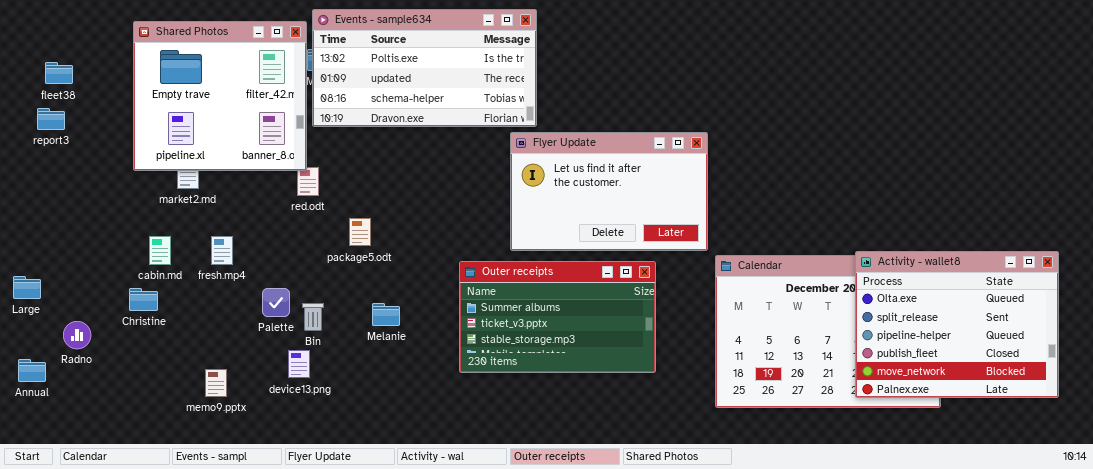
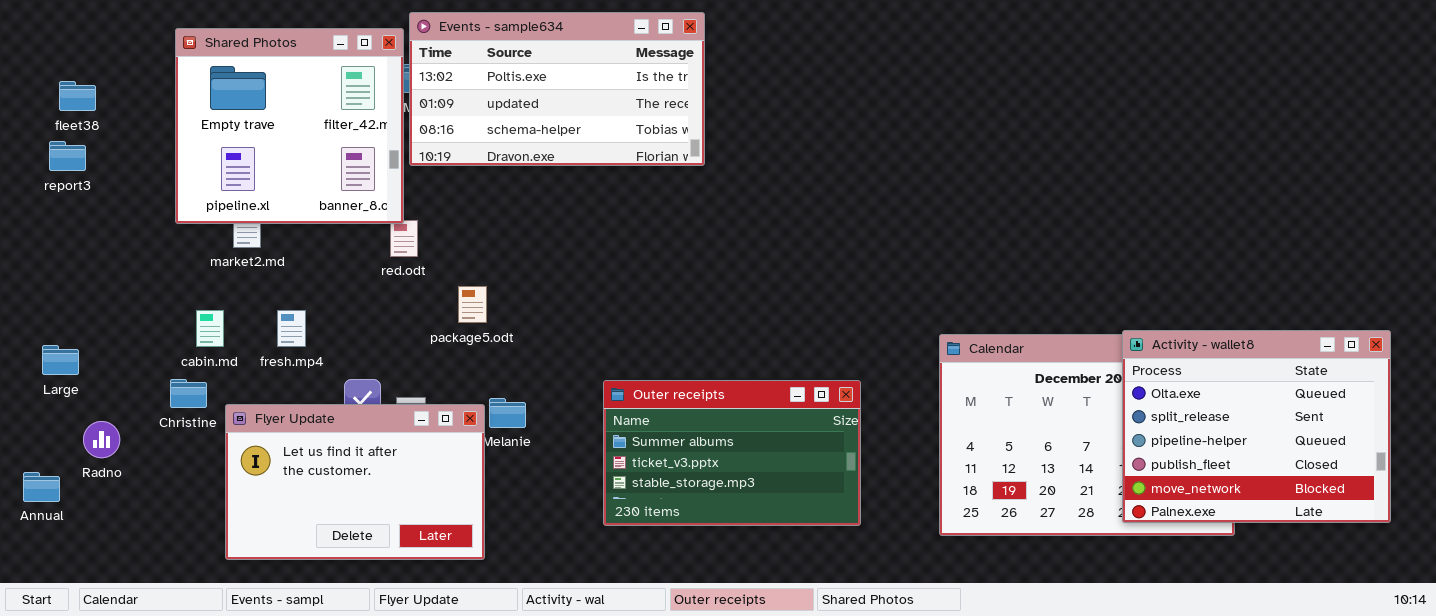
Flyer Update: [510,132,708,251] -> [225,404,485,560], moved
Outer receipts: [459,261,656,373] -> [603,380,861,526], moved
Large: [13,276,41,299] -> [42,345,79,375], moved

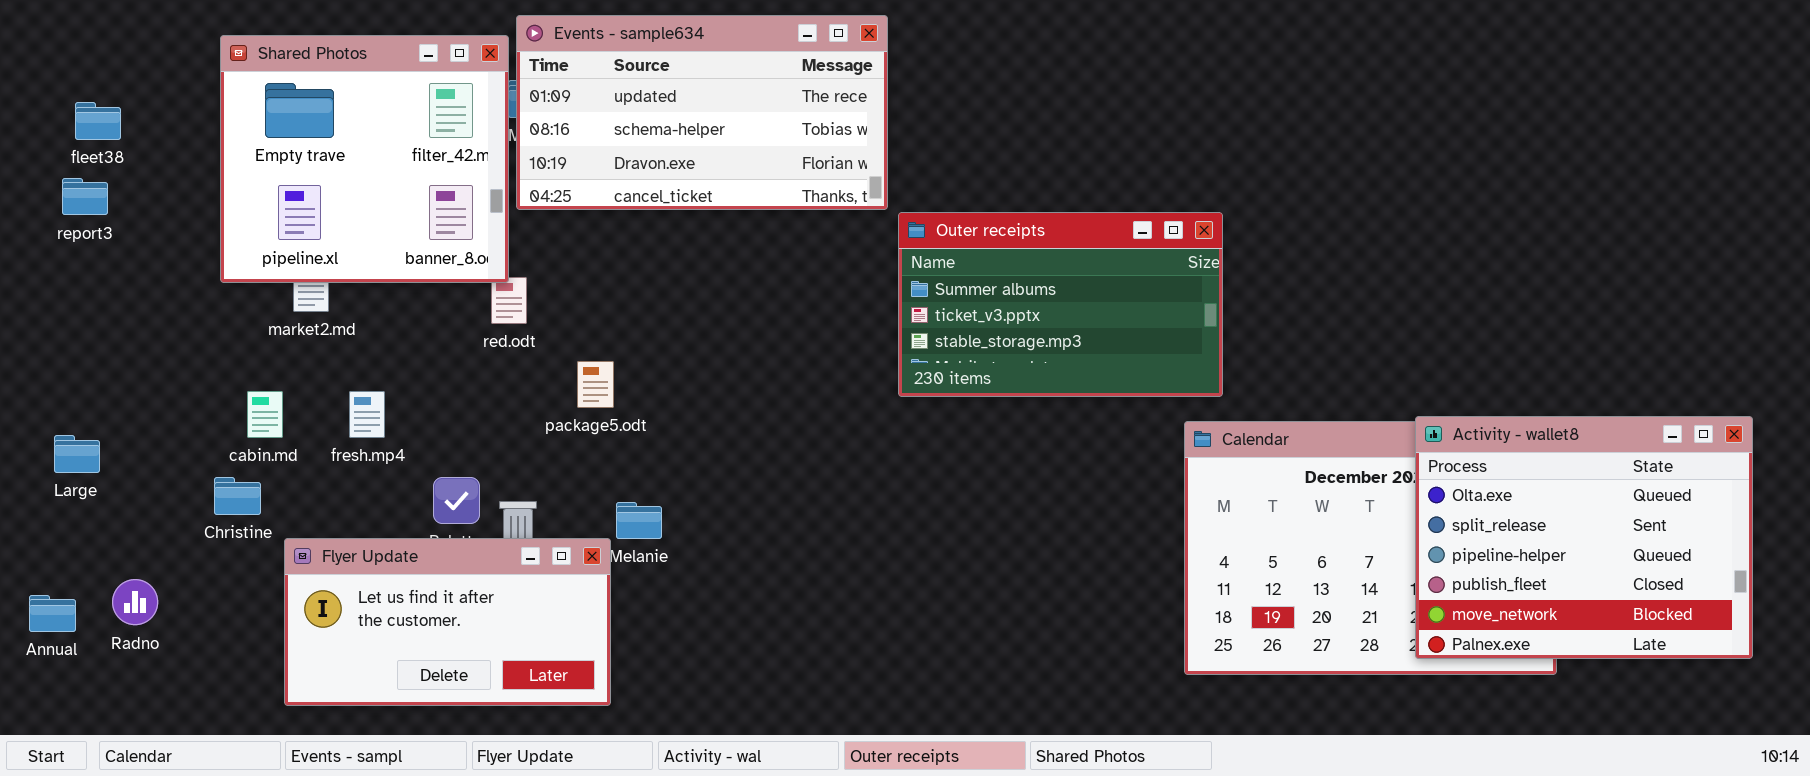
Events - sample634: [409,12,705,166] -> [516,15,888,210], scrolled down 1 row
Outer receipts: [603,380,861,526] -> [898,212,1223,397], moved
Flyer Update: [225,404,485,560] -> [284,538,611,706], resized
Radno: [83,421,120,458] -> [112,579,158,625], moved

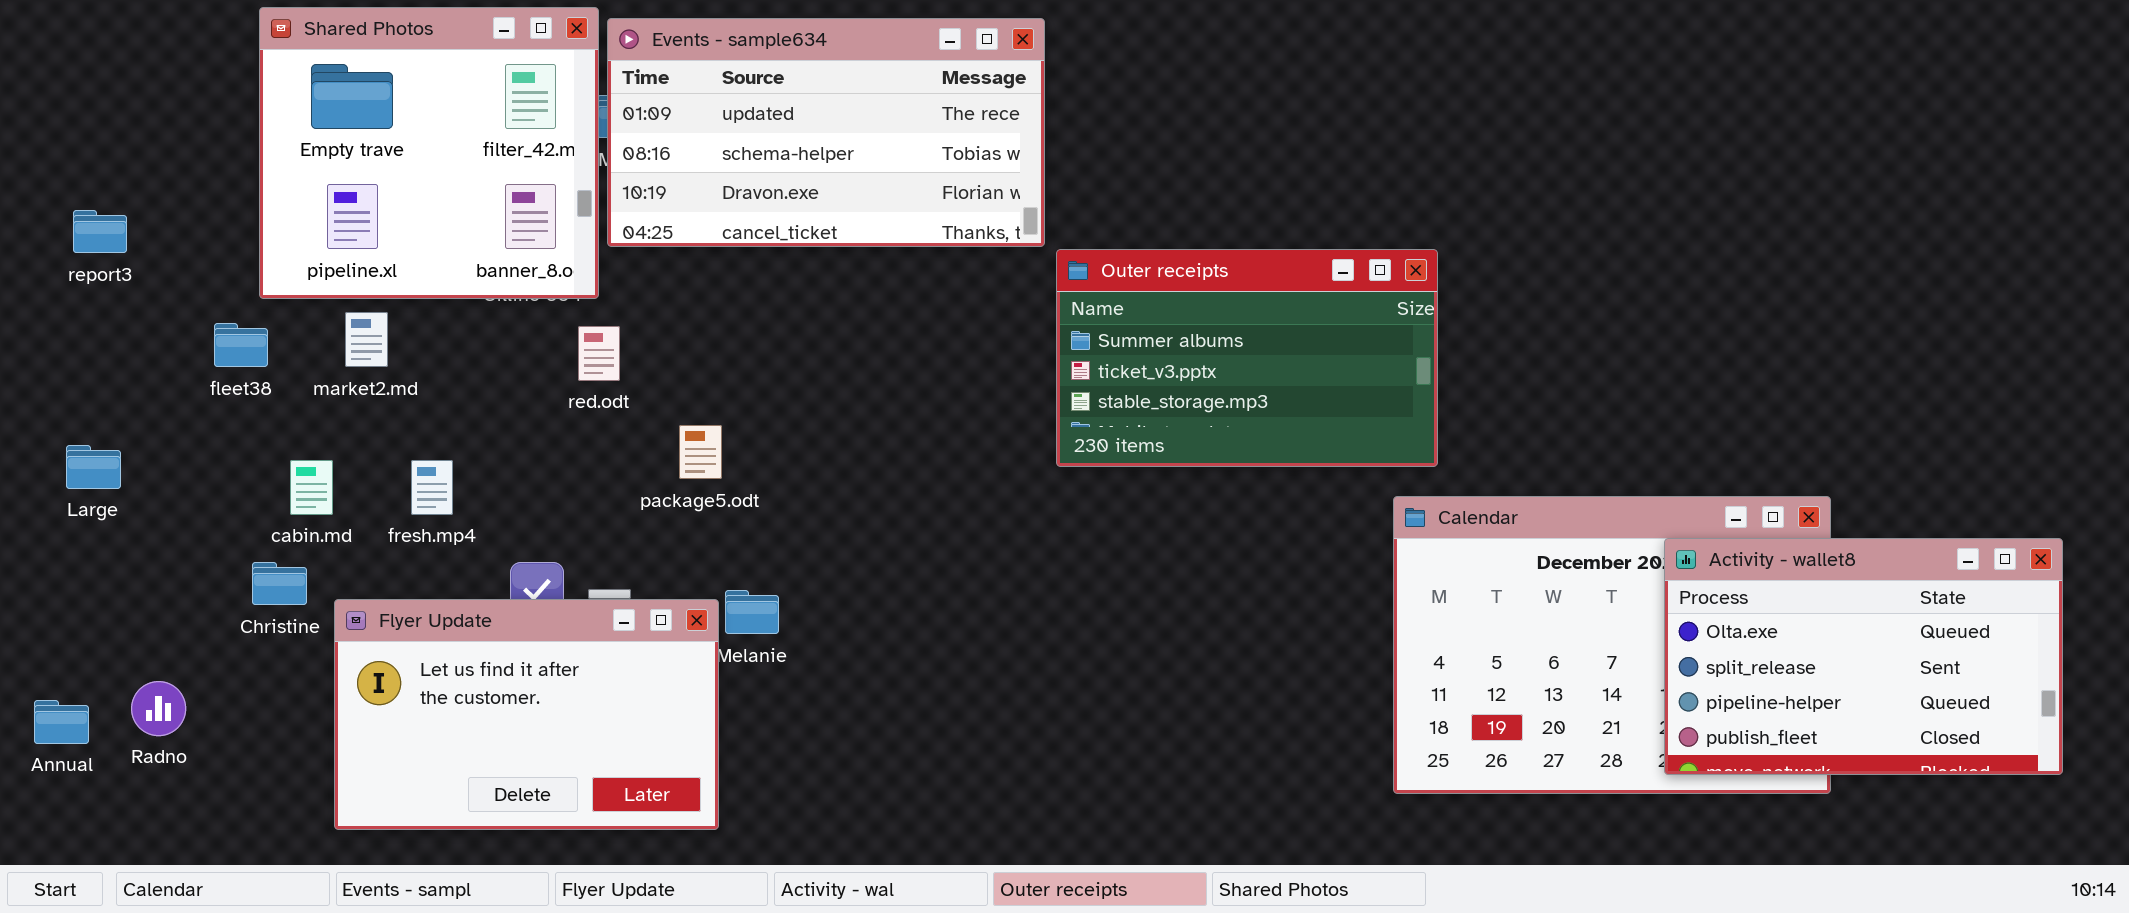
Shared Photos: [220,35,509,283] -> [259,7,599,299], moved
fleet38: [75,102,121,140] -> [214,323,268,367], moved
Activity - wallet8: [1415,416,1753,659] -> [1664,538,2063,775], resized
Large: [54,435,100,473] -> [66,445,121,489], moved
Flyer Update: [284,538,611,706] -> [334,599,719,830], resized

